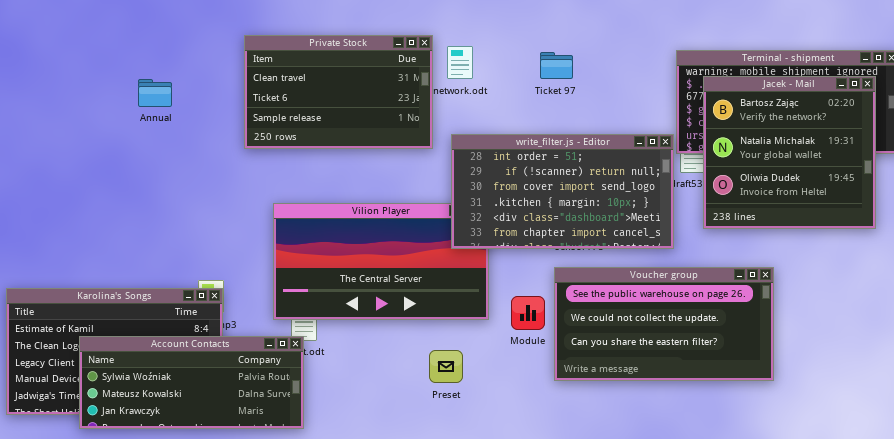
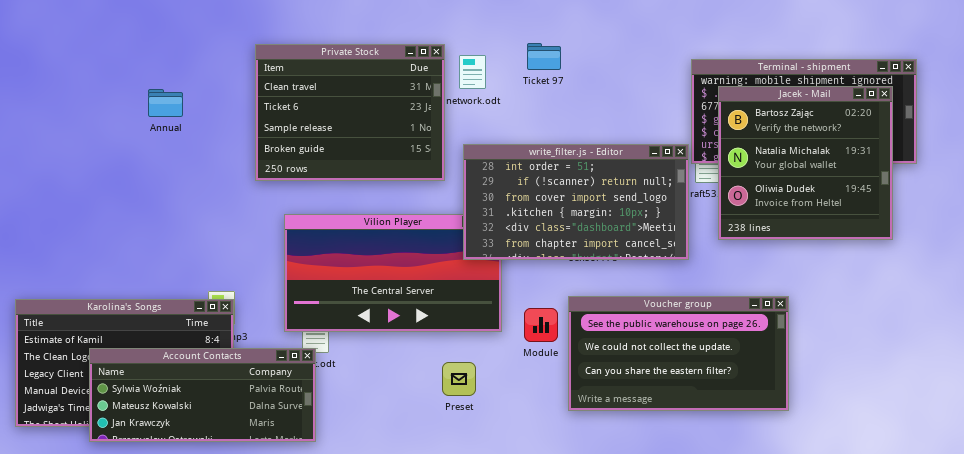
Private Stock: [244,35,433,149] -> [255,44,445,181], resized
Ticket 97: [540,52,573,79] -> [527,43,561,70], moved
Voucher group: [554,267,774,381] -> [568,296,789,411], moved

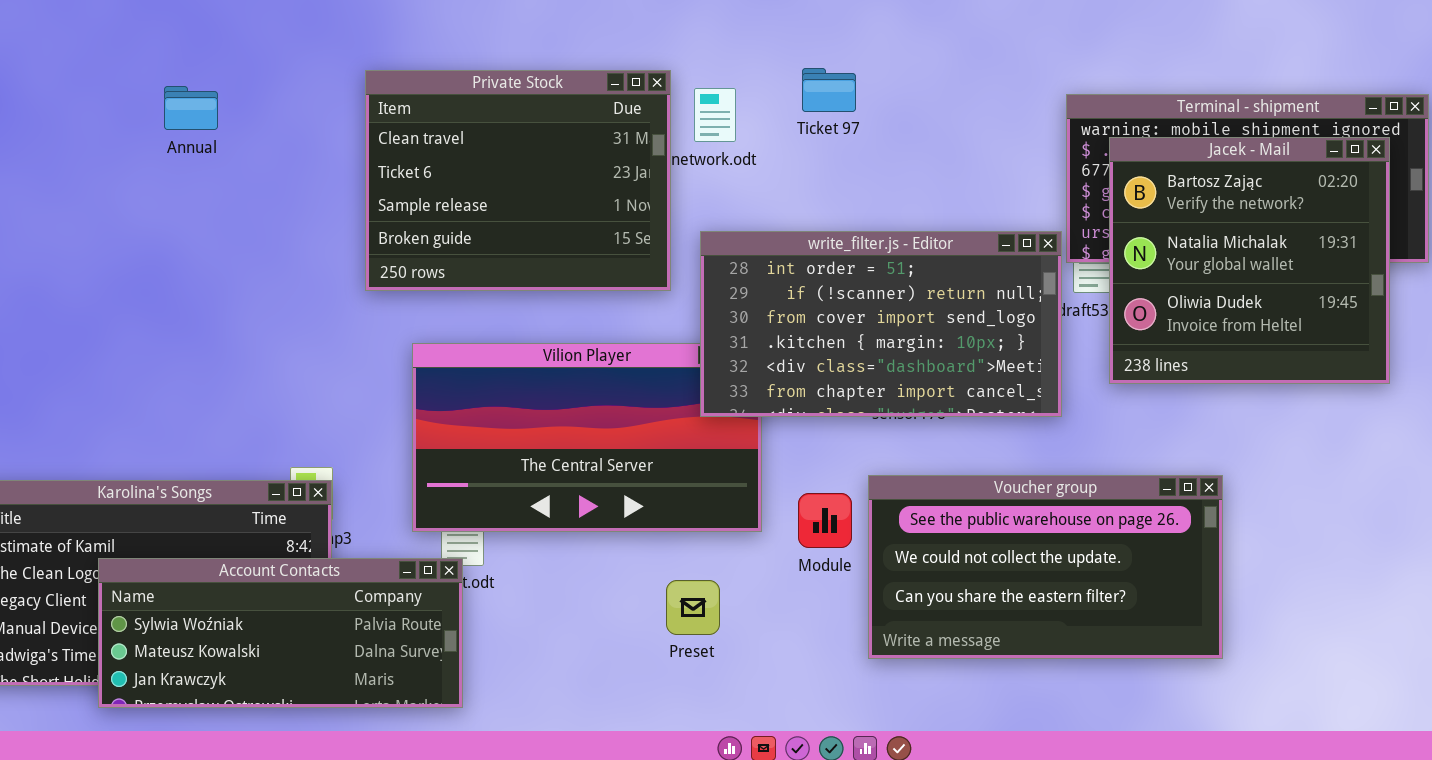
Annual: [148,89,183,117] -> [164,86,218,130], moved

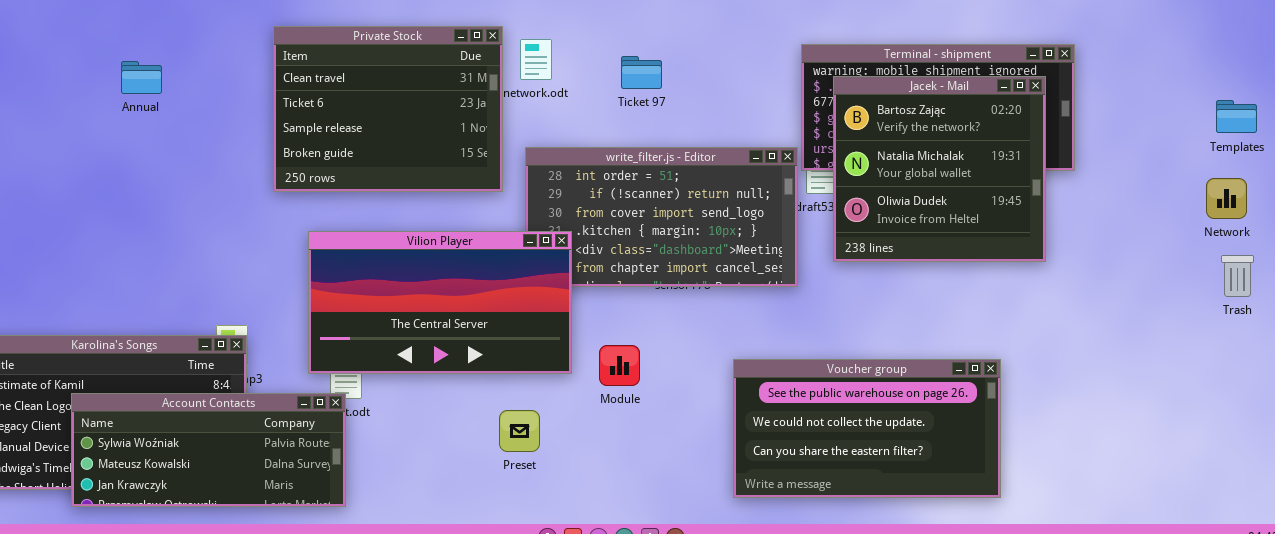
Ticket 97: [802,68,856,112] -> [621,56,662,89], moved
Annual: [164,86,218,130] -> [121,61,162,94], moved
Vilion Player: [412,343,762,532] -> [308,231,572,374], raised
Voucher group: [868,475,1223,659] -> [733,359,1001,498], moved

